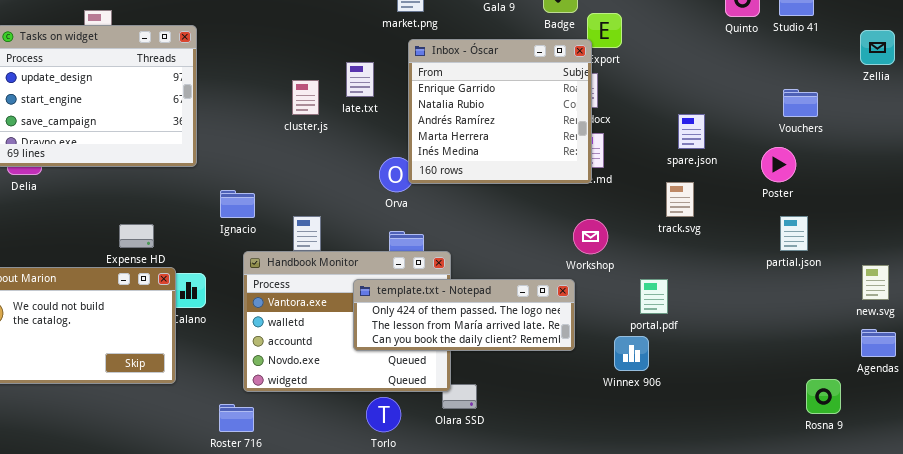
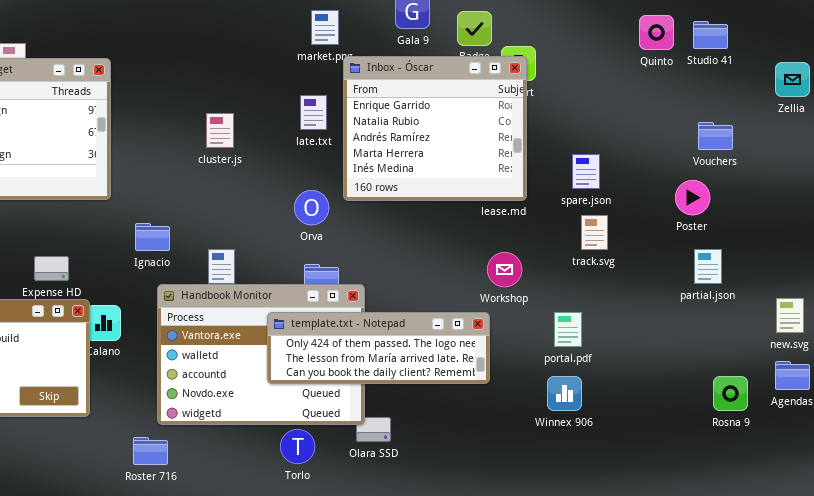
Inbox - Óscar: [408,39,592,184] -> [343,56,527,201], moved
late.txt: [346,62,374,97] -> [300,95,327,130], moved
spare.json: [678,114,705,149] -> [572,154,600,189], moved
Winnex 906: [614,336,649,371] -> [547,376,582,411], moved
Rosna 9: [806,379,841,414] -> [713,376,748,411], moved

